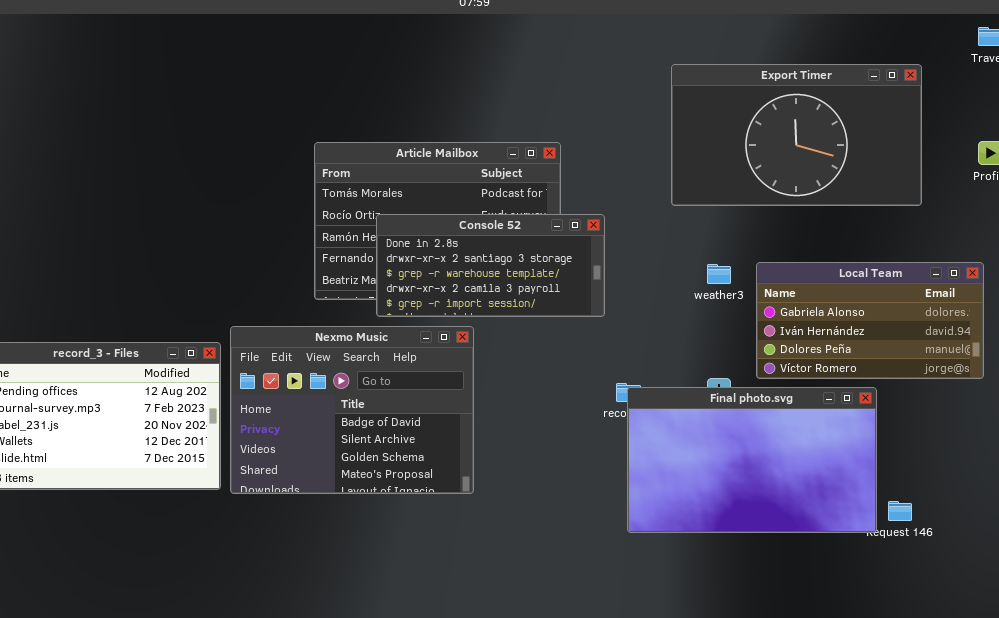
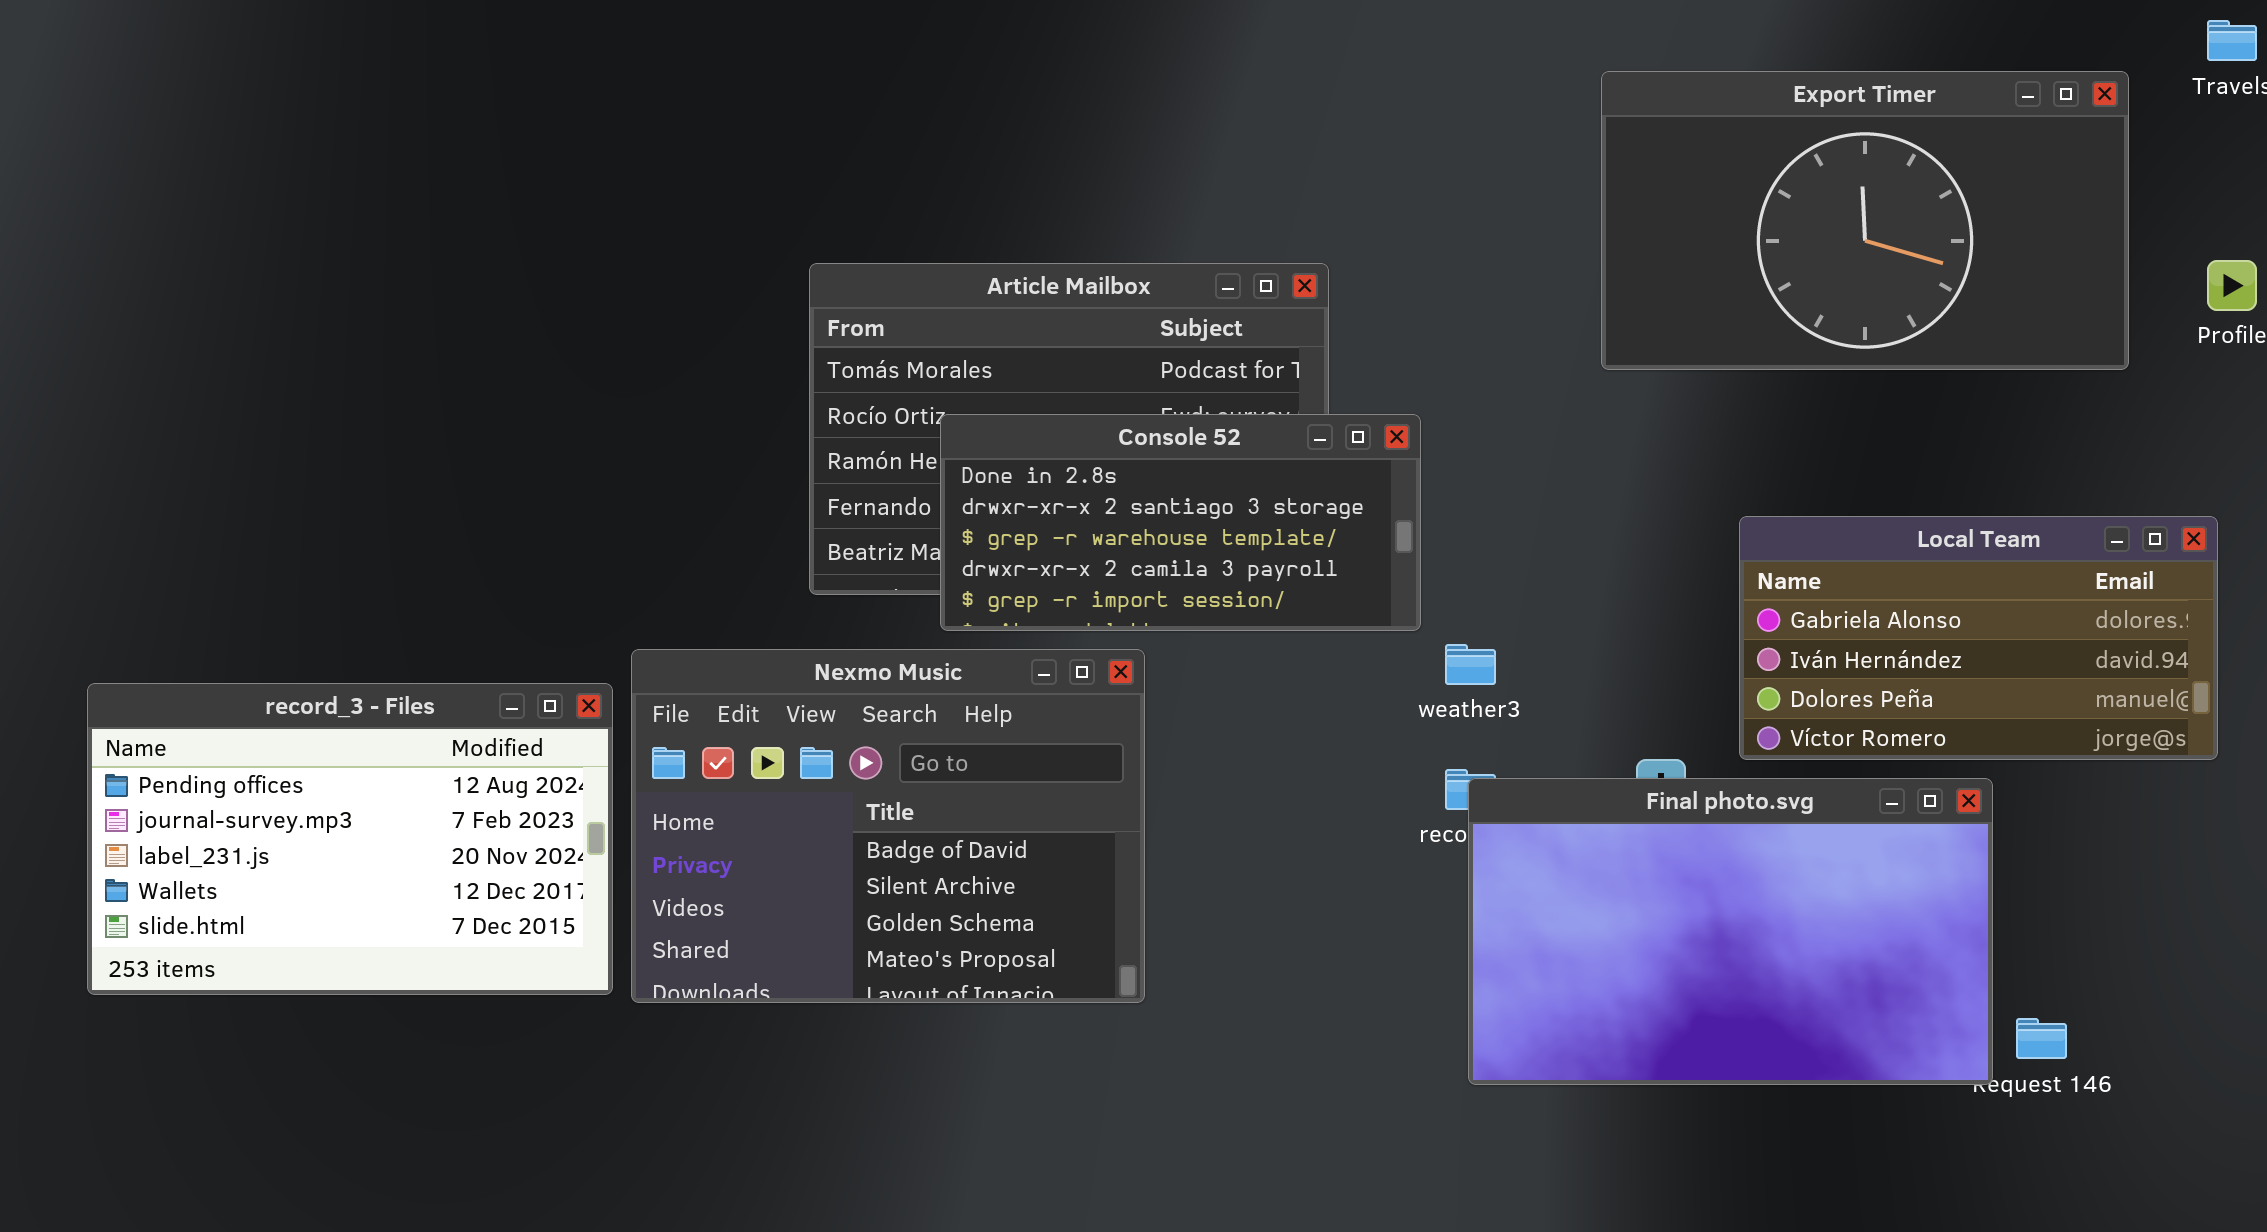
Export Timer: [671,64,922,206] -> [1601,71,2129,370], moved
weather3: [707,264,731,284] -> [1445,644,1496,685], moved

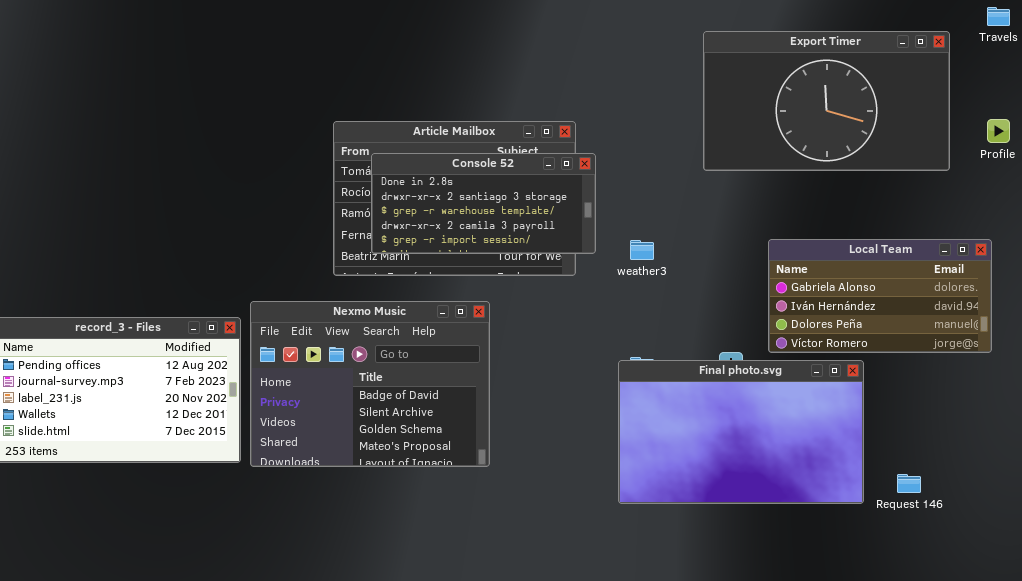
Console 52: [940,414,1421,631] -> [371,153,596,254], moved
weather3: [1445,644,1496,685] -> [630,240,654,260], moved
Final photo.svg: [1468,778,1993,1085] -> [618,360,864,504], moved

